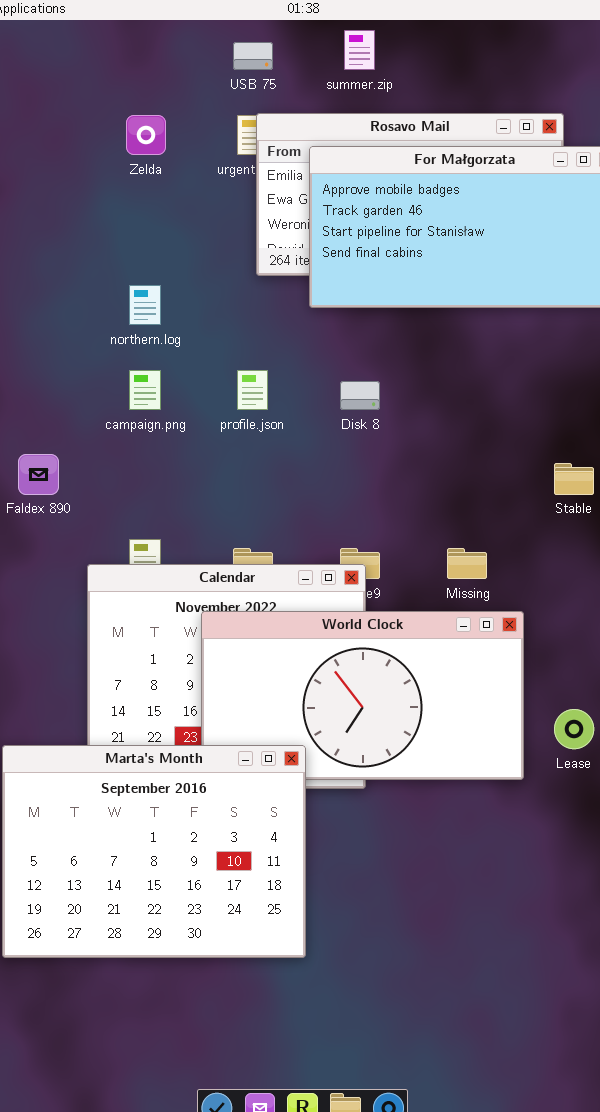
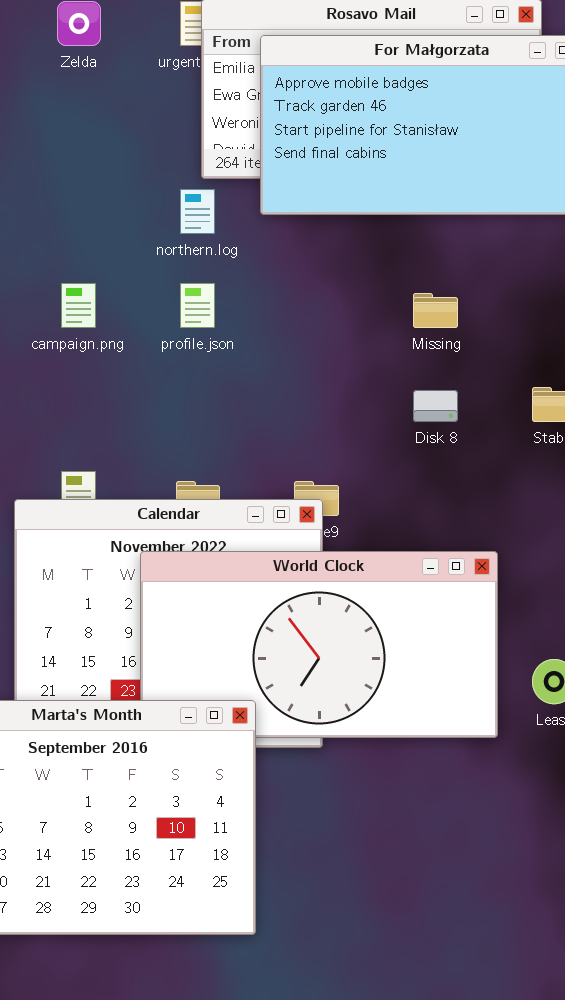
northern.log: [129,285,161,325] -> [180,189,215,234], moved
Disk 8: [340,381,380,410] -> [413,390,458,422], moved
Missing: [447,548,487,579] -> [413,293,458,328], moved

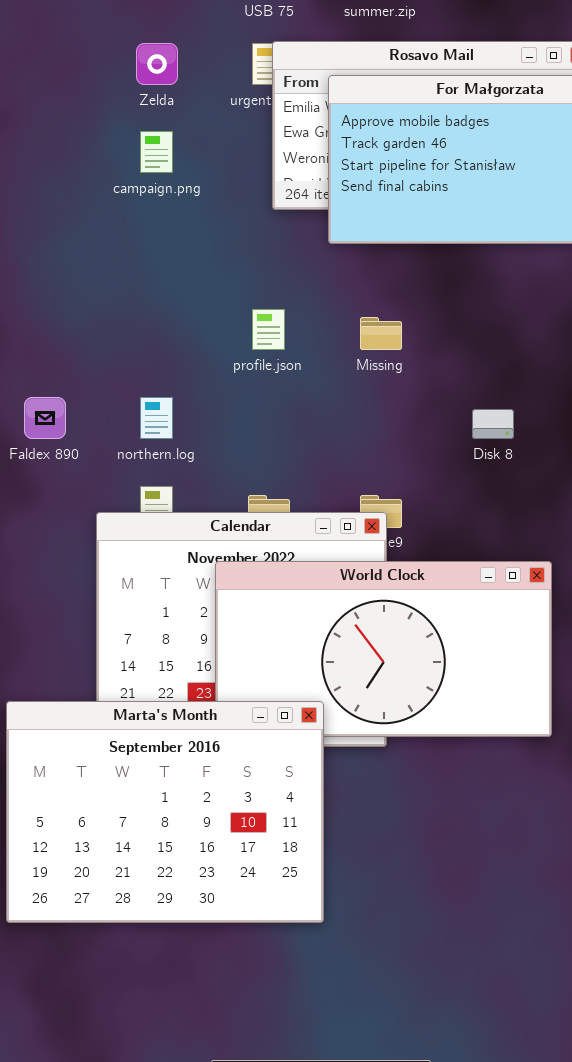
northern.log: [180,189,215,234] -> [140,397,173,439], moved
campaign.png: [61,283,96,328] -> [140,131,173,173], moved
Missing: [413,293,458,328] -> [360,317,402,350], moved

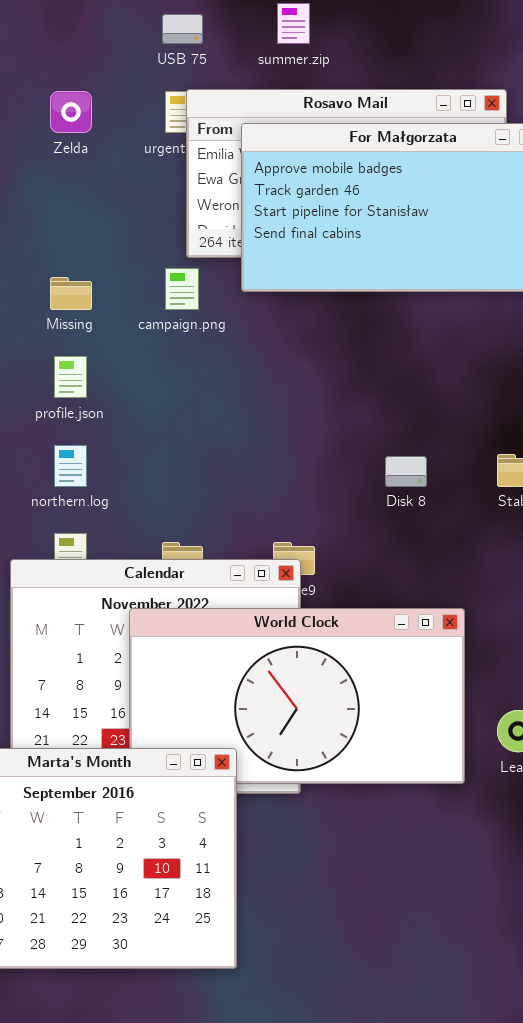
campaign.png: [140,131,173,173] -> [165,268,199,310], moved
profile.json: [252,309,285,350] -> [54,356,87,398], moved
Missing: [360,317,402,350] -> [50,277,92,310], moved

